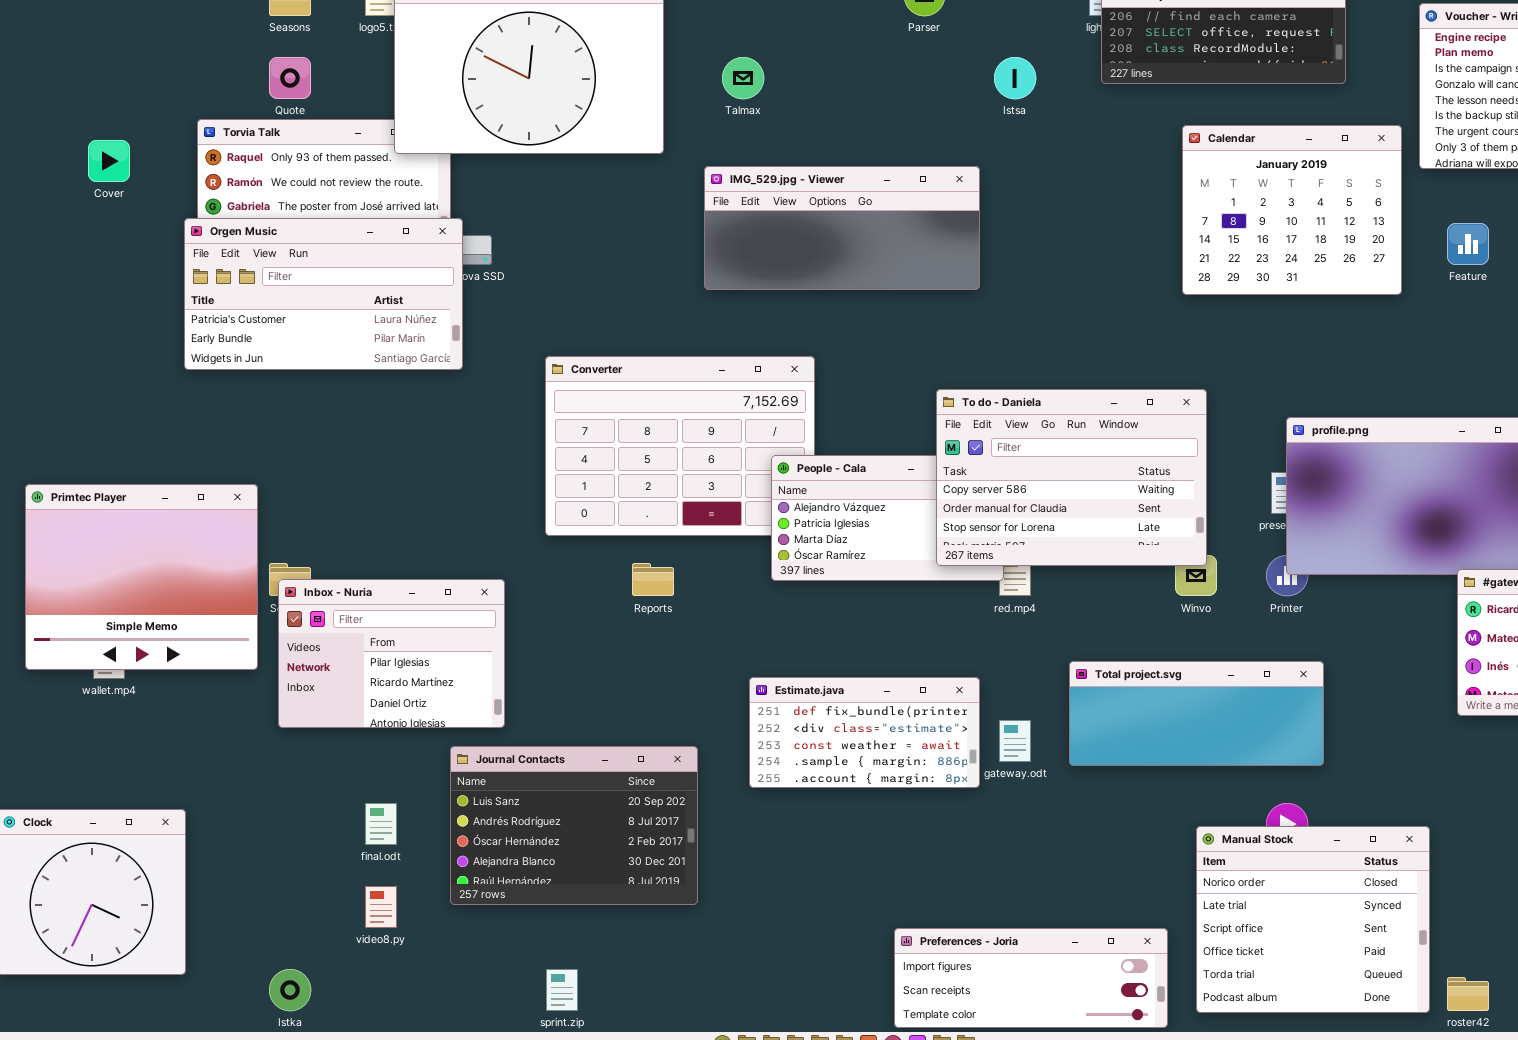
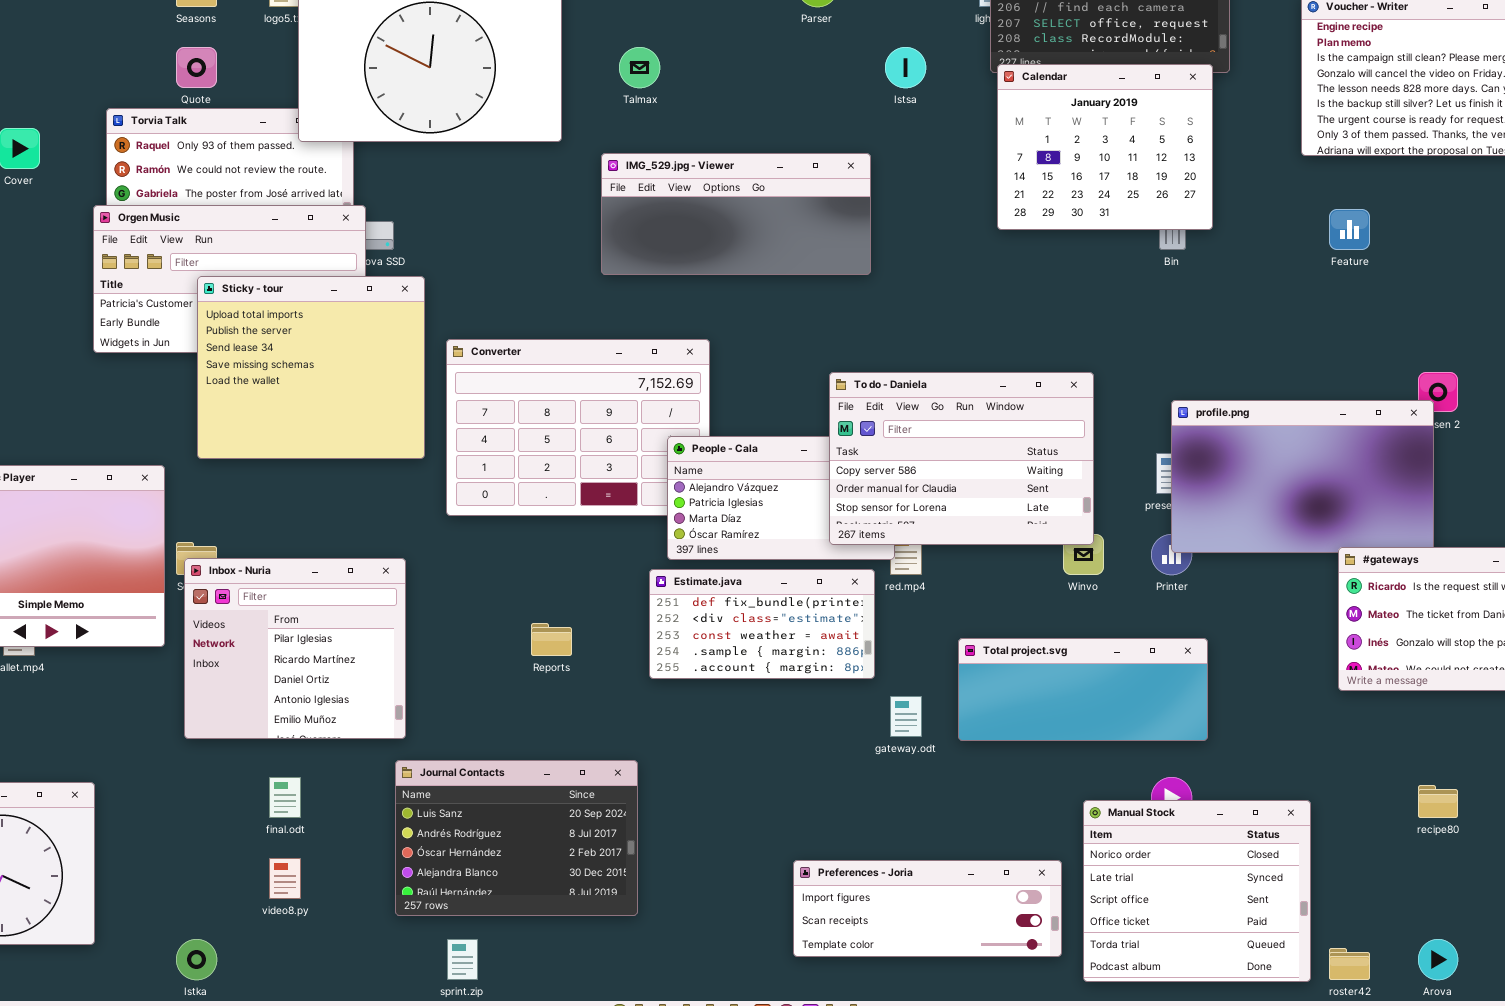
Calendar: [1182,125,1402,295] -> [997,64,1213,230], moved
Sticky - tour: none -> [197,276,425,459], opened
Reports: [632,563,674,596] -> [531,623,572,656], moved
Inbox - Nuria: [278,579,505,728] -> [184,558,406,739], resized
Estimate.java: [749,677,980,788] -> [649,569,875,679], moved
Journal Contacts: [450,746,698,905] -> [395,760,638,916], moved
Preferences - Joria: [894,928,1168,1028] -> [793,860,1062,957], moved

